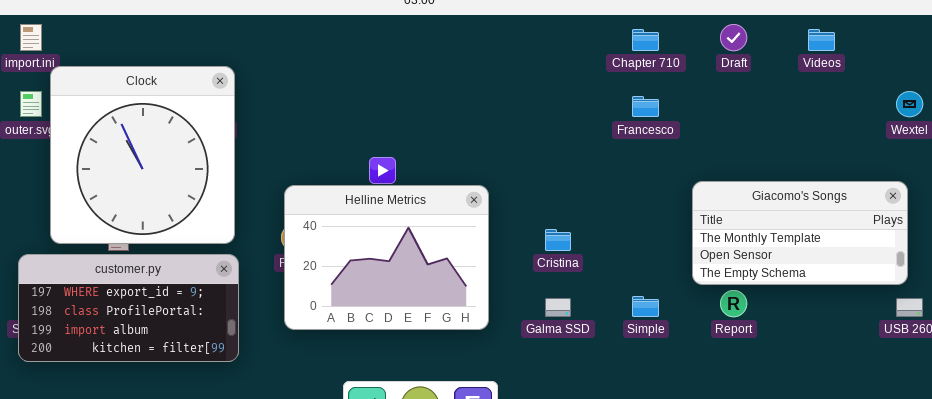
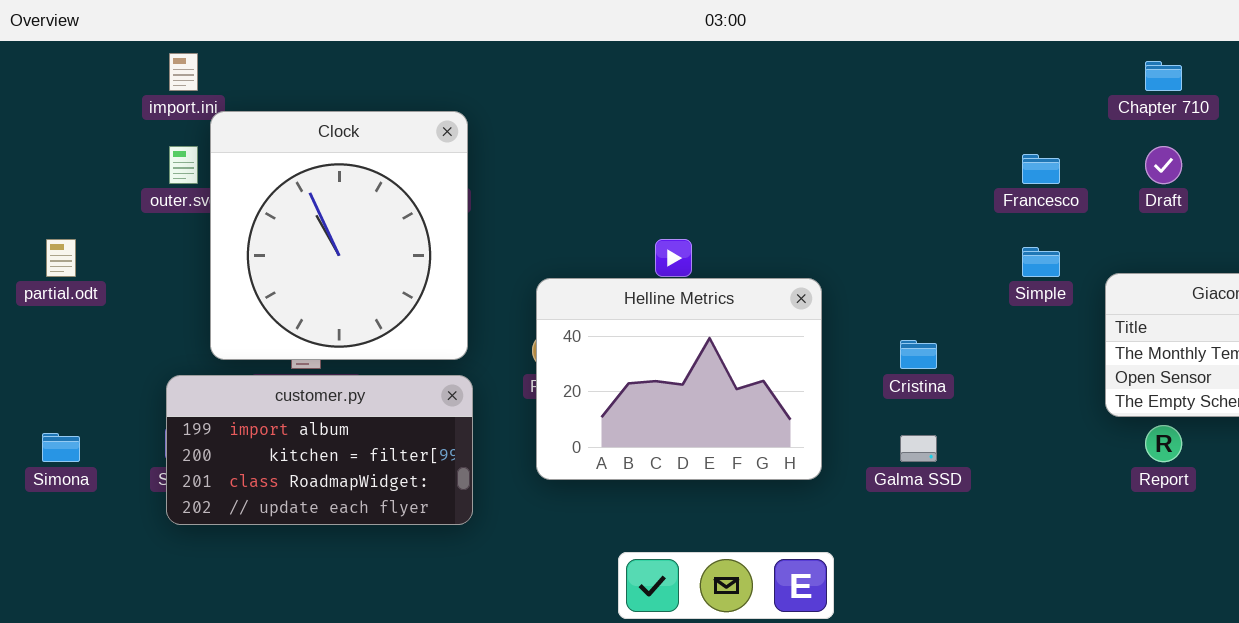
Draft: [720,24,747,51] -> [1145,146,1182,184], moved
Chapter 710: [632,29,659,51] -> [1145,61,1182,91], moved
customer.py: [18,254,239,362] -> [166,375,473,525], scrolled down 2 rows
Simple: [632,296,659,317] -> [1022,247,1060,277], moved

